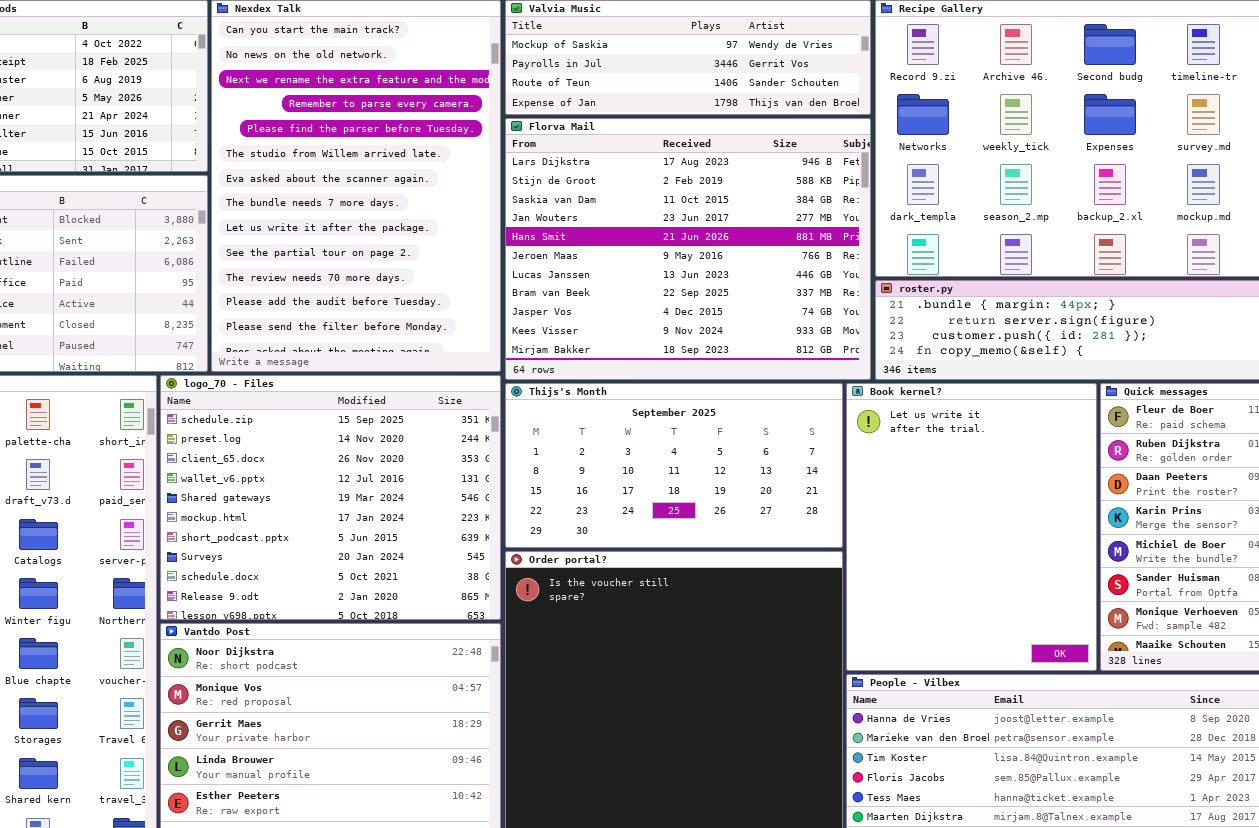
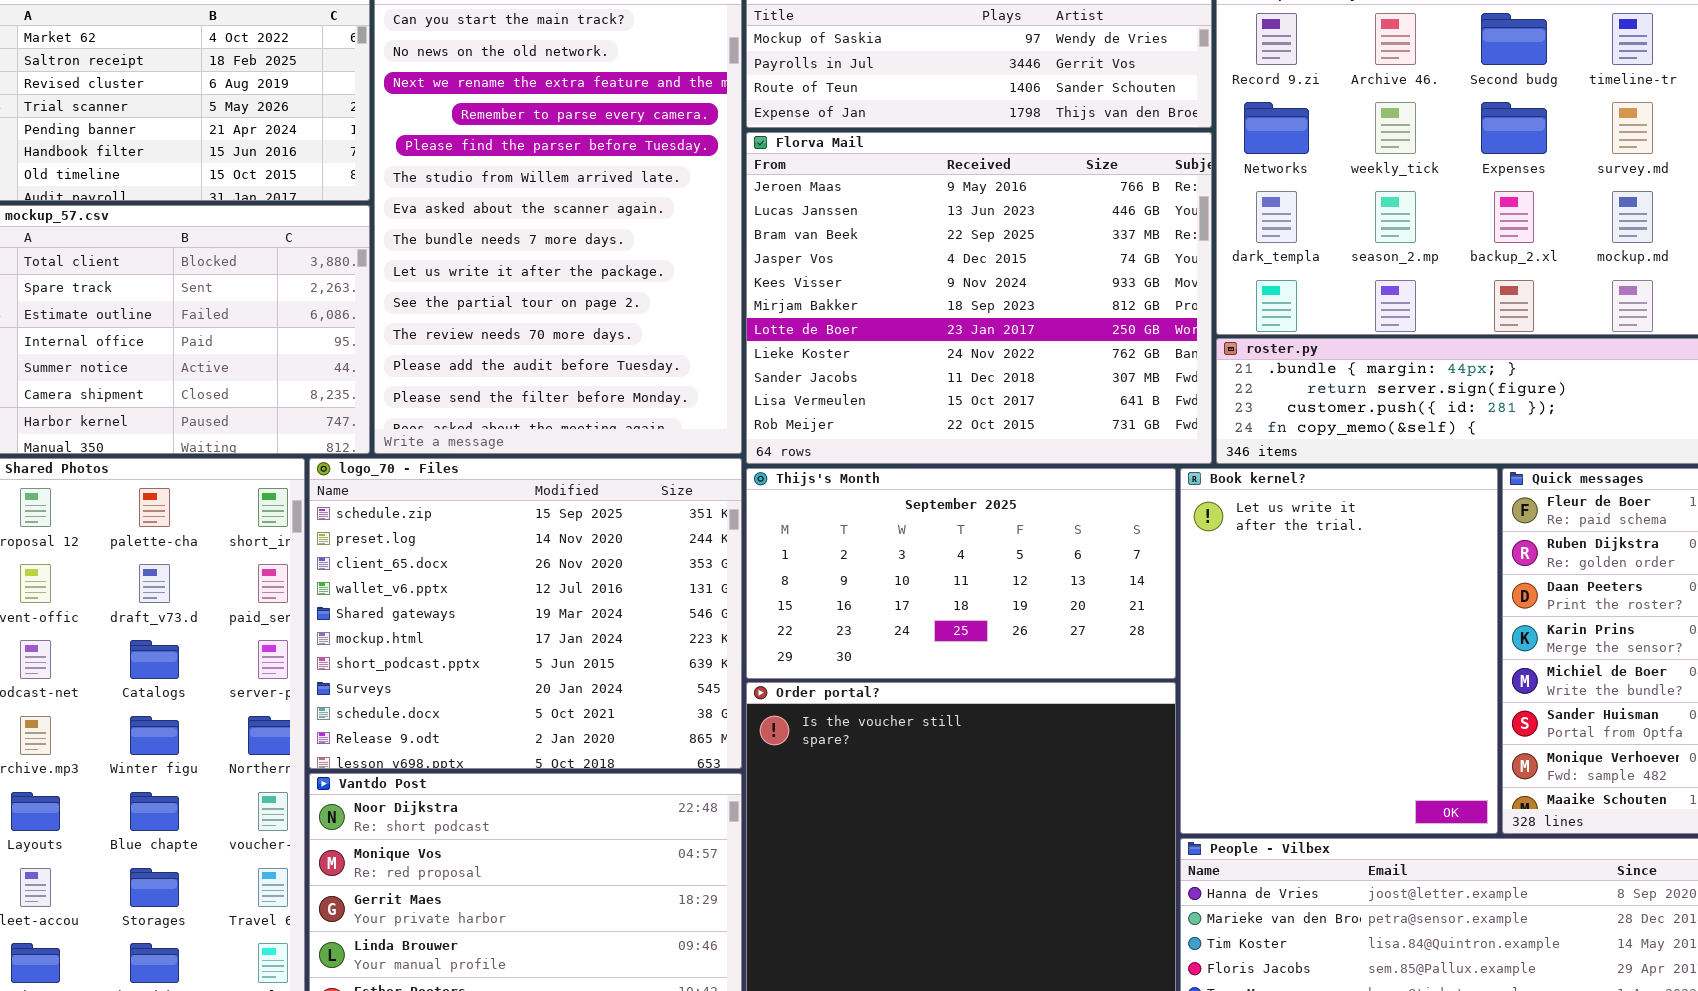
Florva Mail: [505,118,871,380] -> [746,132,1212,464], scrolled down 5 rows

